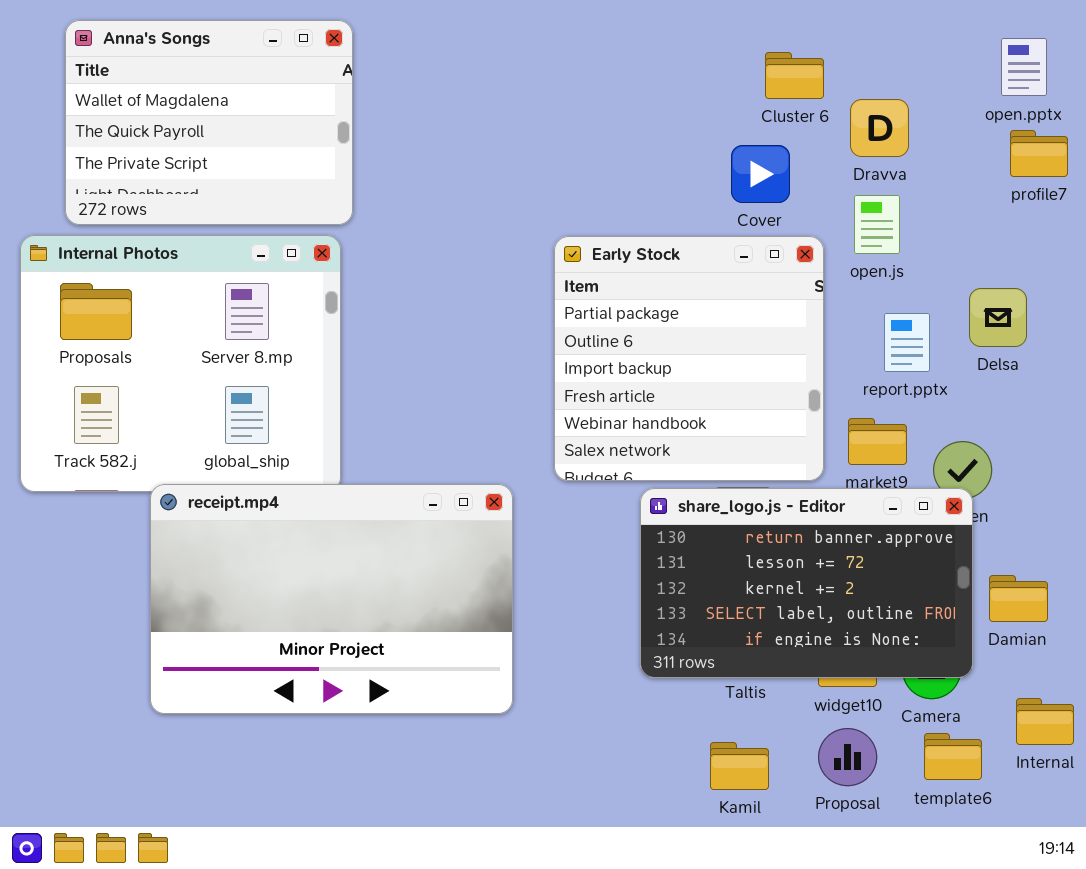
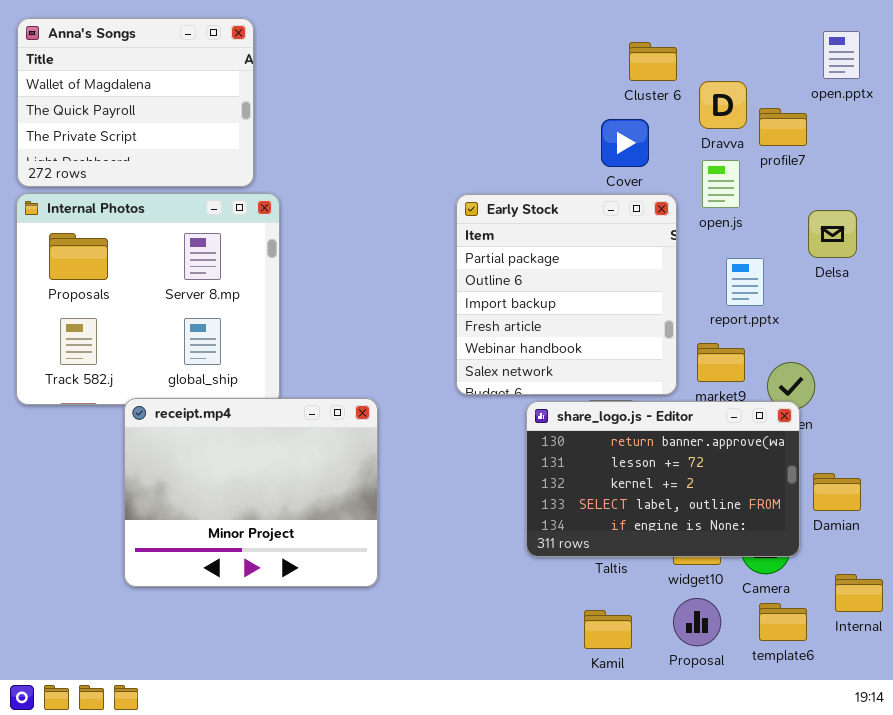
Anna's Songs: [65,20,353,225] -> [17,18,254,187], moved
profile7: [1010,130,1068,177] -> [759,108,807,146], moved
Delsa: [969,288,1027,347] -> [808,210,857,258], moved
receipt.mp4: [150,484,513,714] -> [124,398,378,587], resized

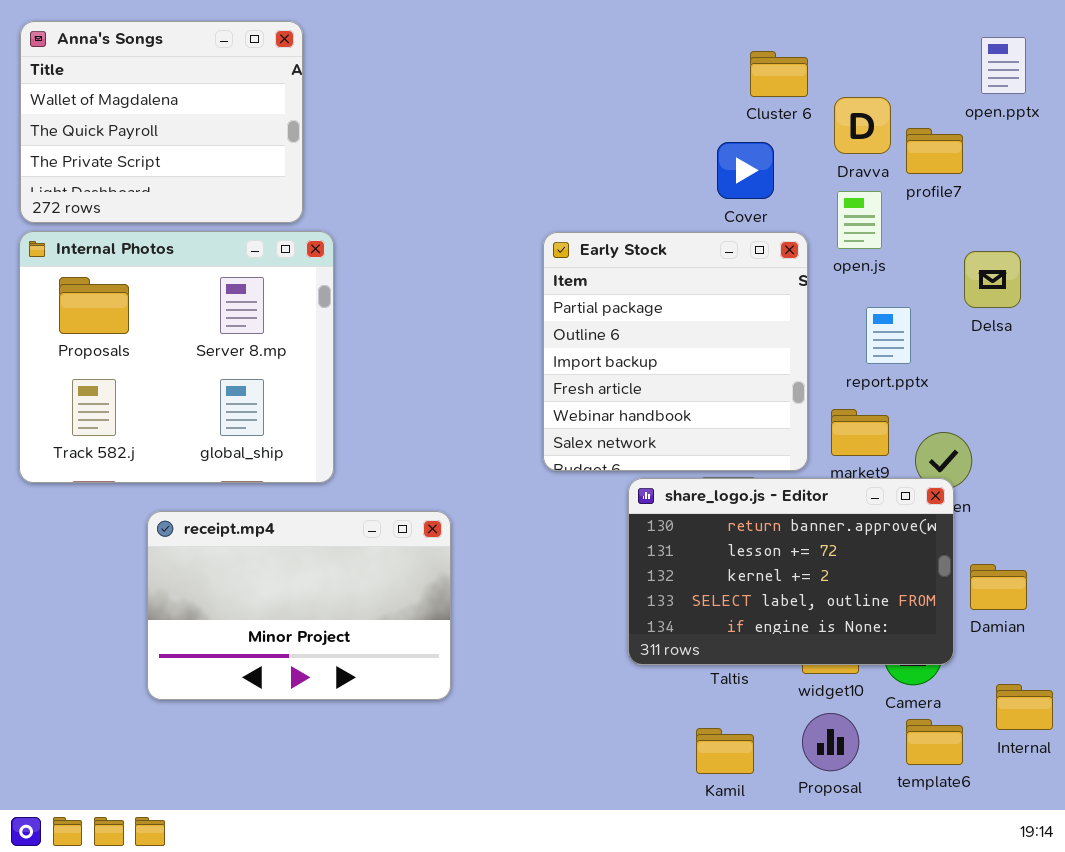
receipt.mp4: [124,398,378,587] -> [147,511,451,700], resized

